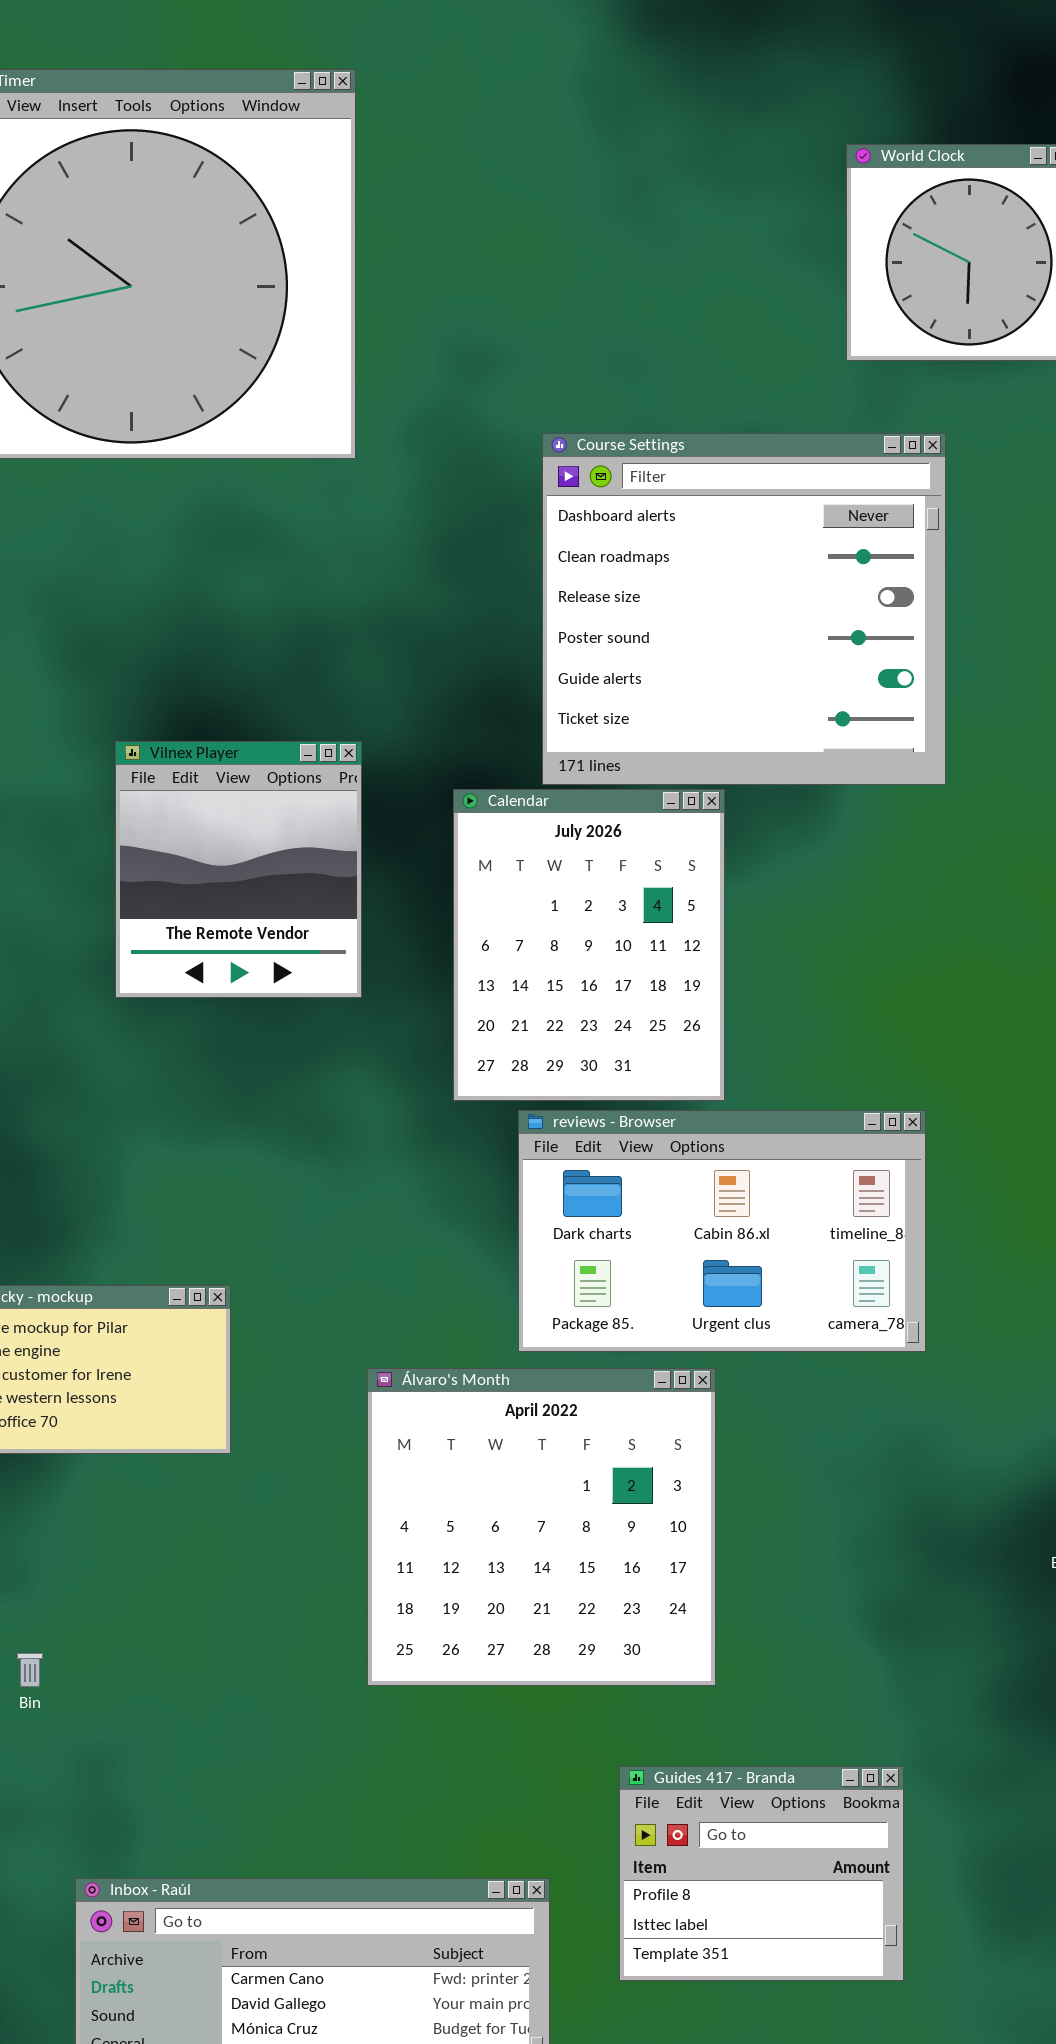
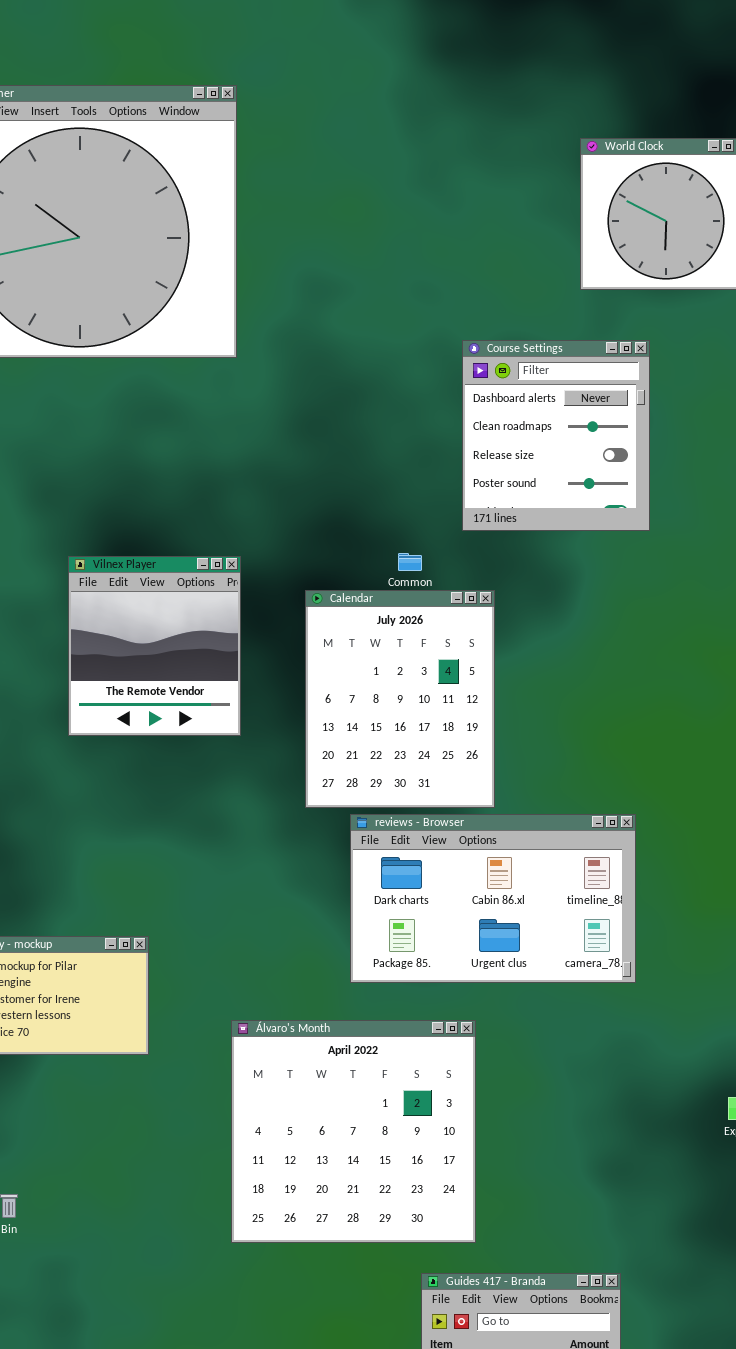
Course Settings: [542,433,946,785] -> [462,340,650,531], resized
Álvaro's Month: [367,1368,716,1686] -> [231,1020,476,1243], moved

